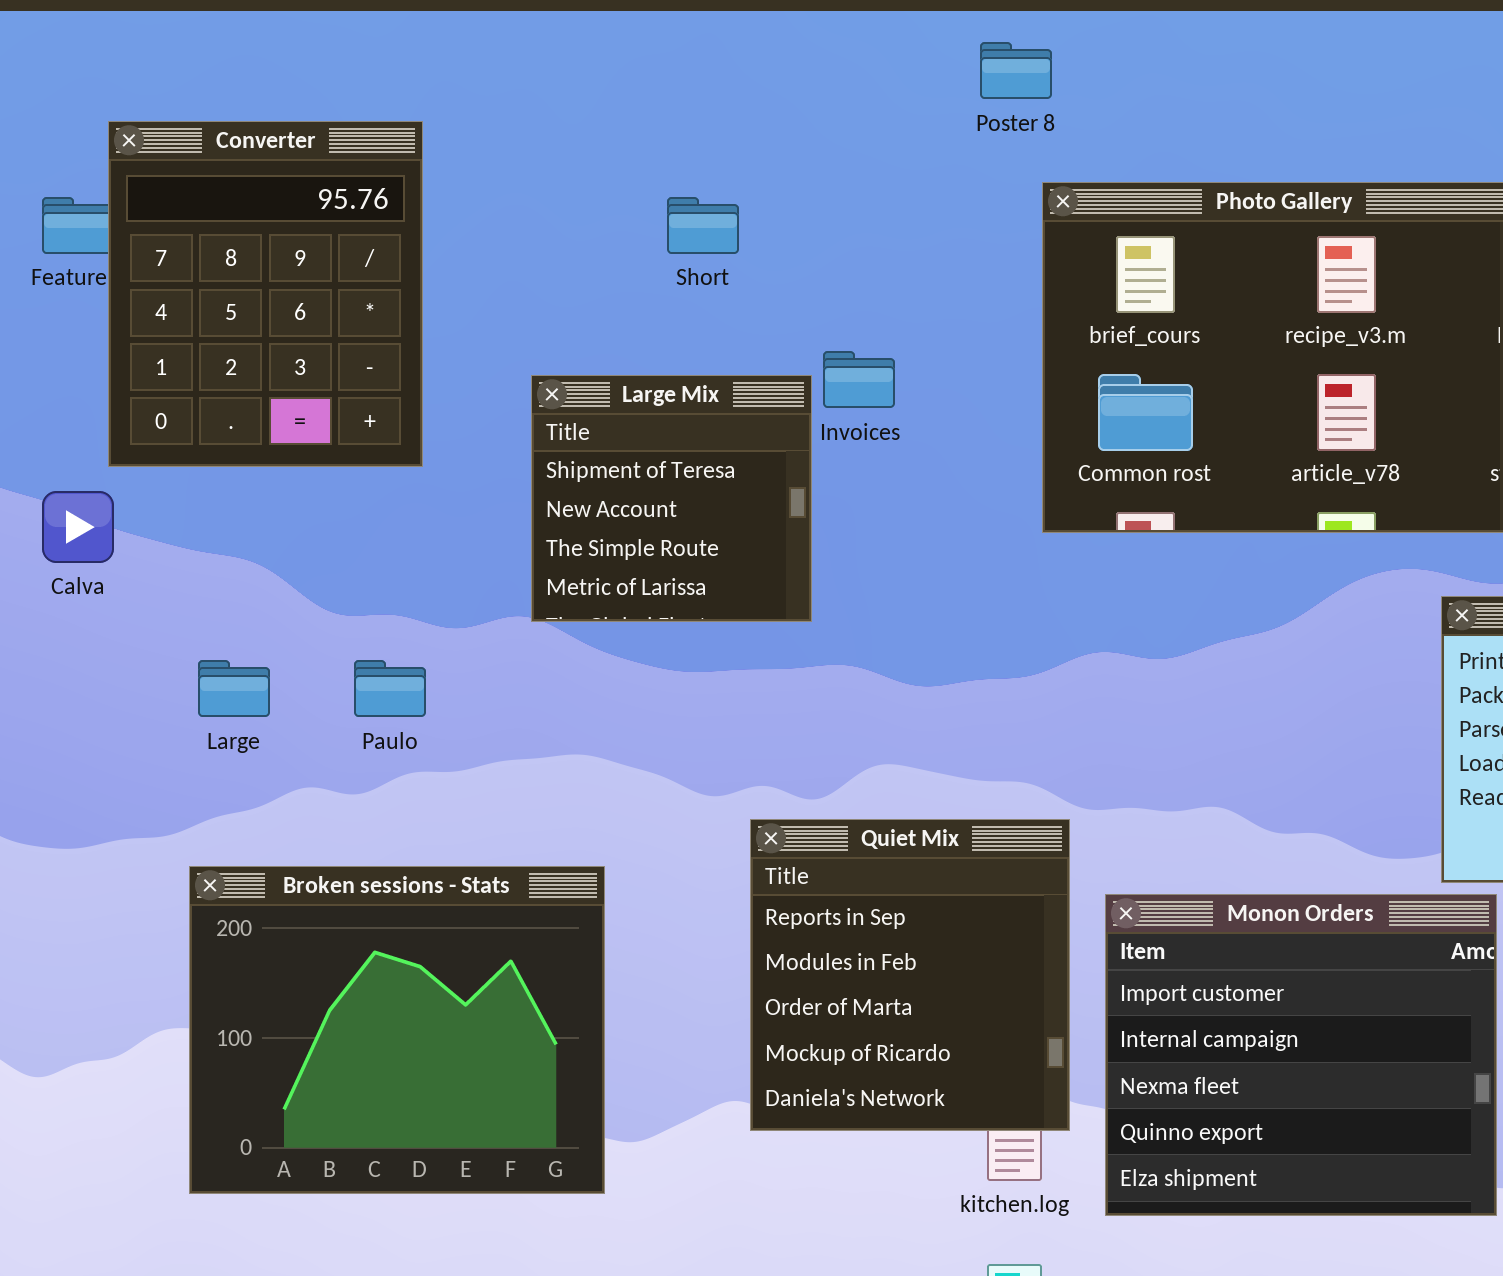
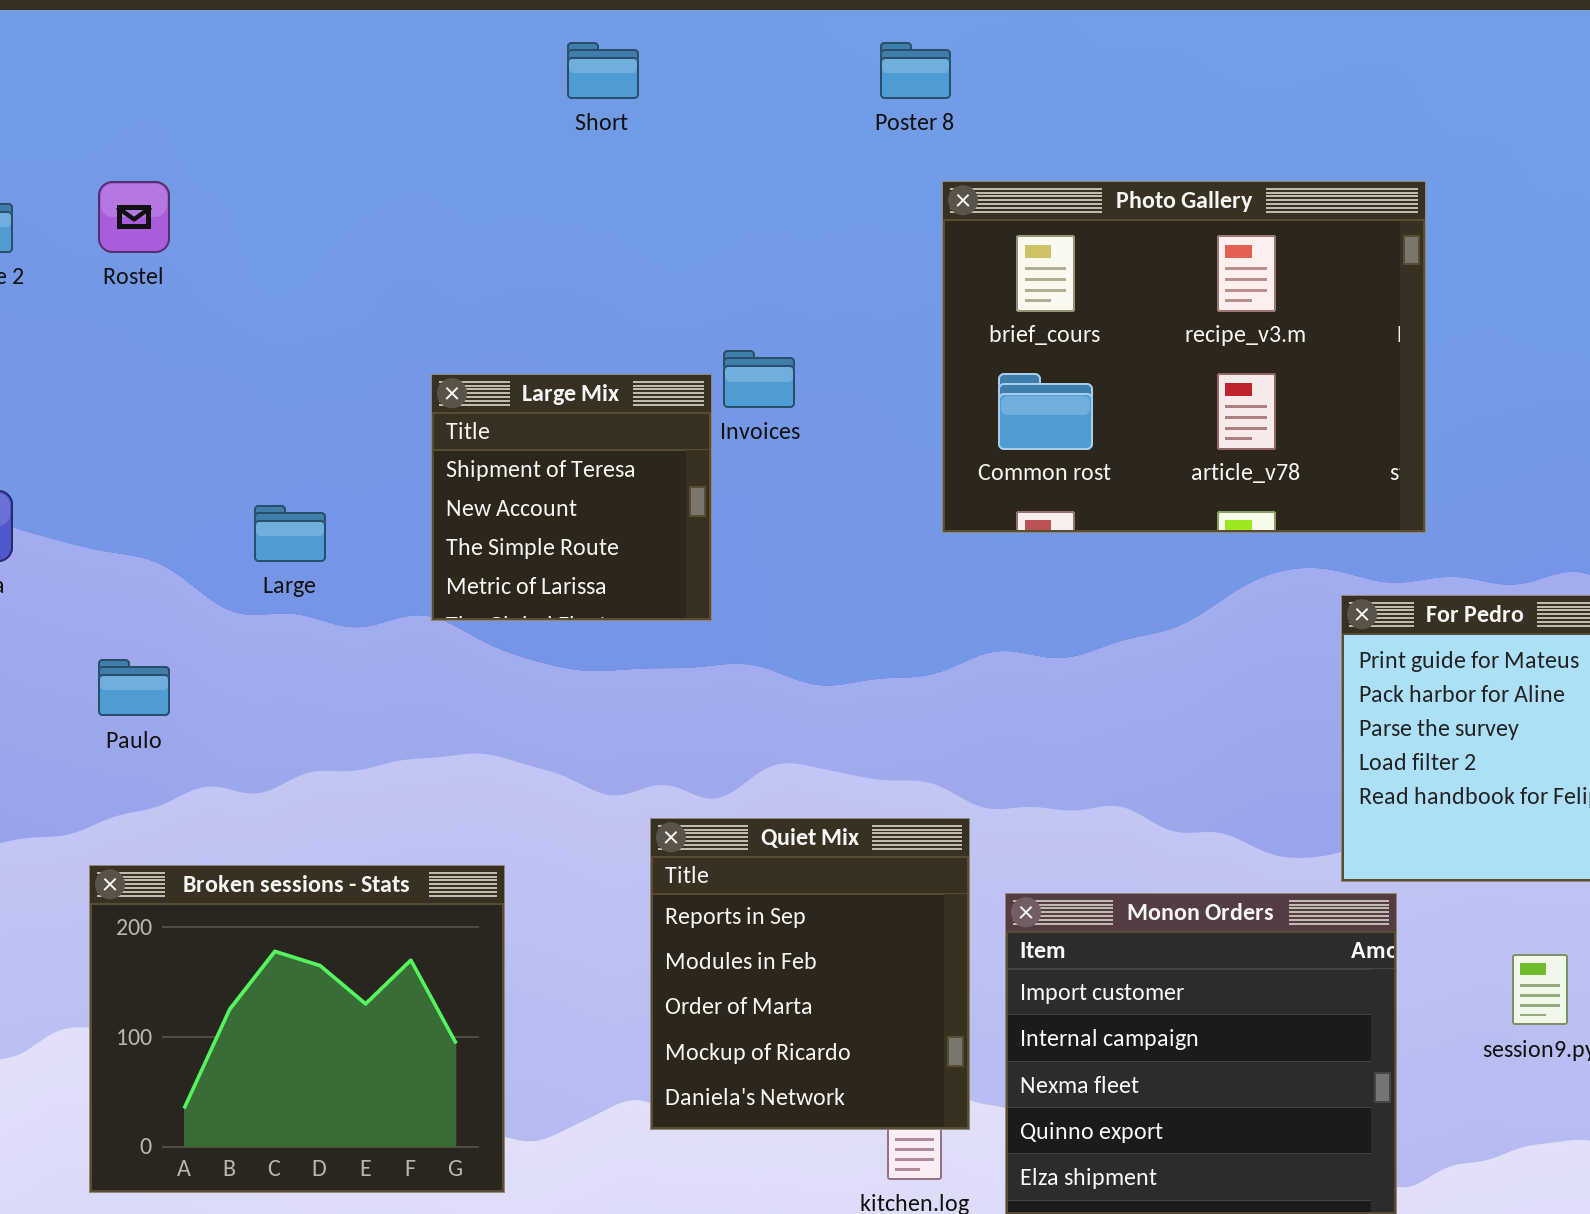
Converter: [108,121,423,467] -> none, closed
Short: [667,197,739,254] -> [567,42,639,99], moved
Large: [198,660,270,717] -> [254,505,326,562], moved
Paulo: [354,660,426,717] -> [98,659,170,716], moved

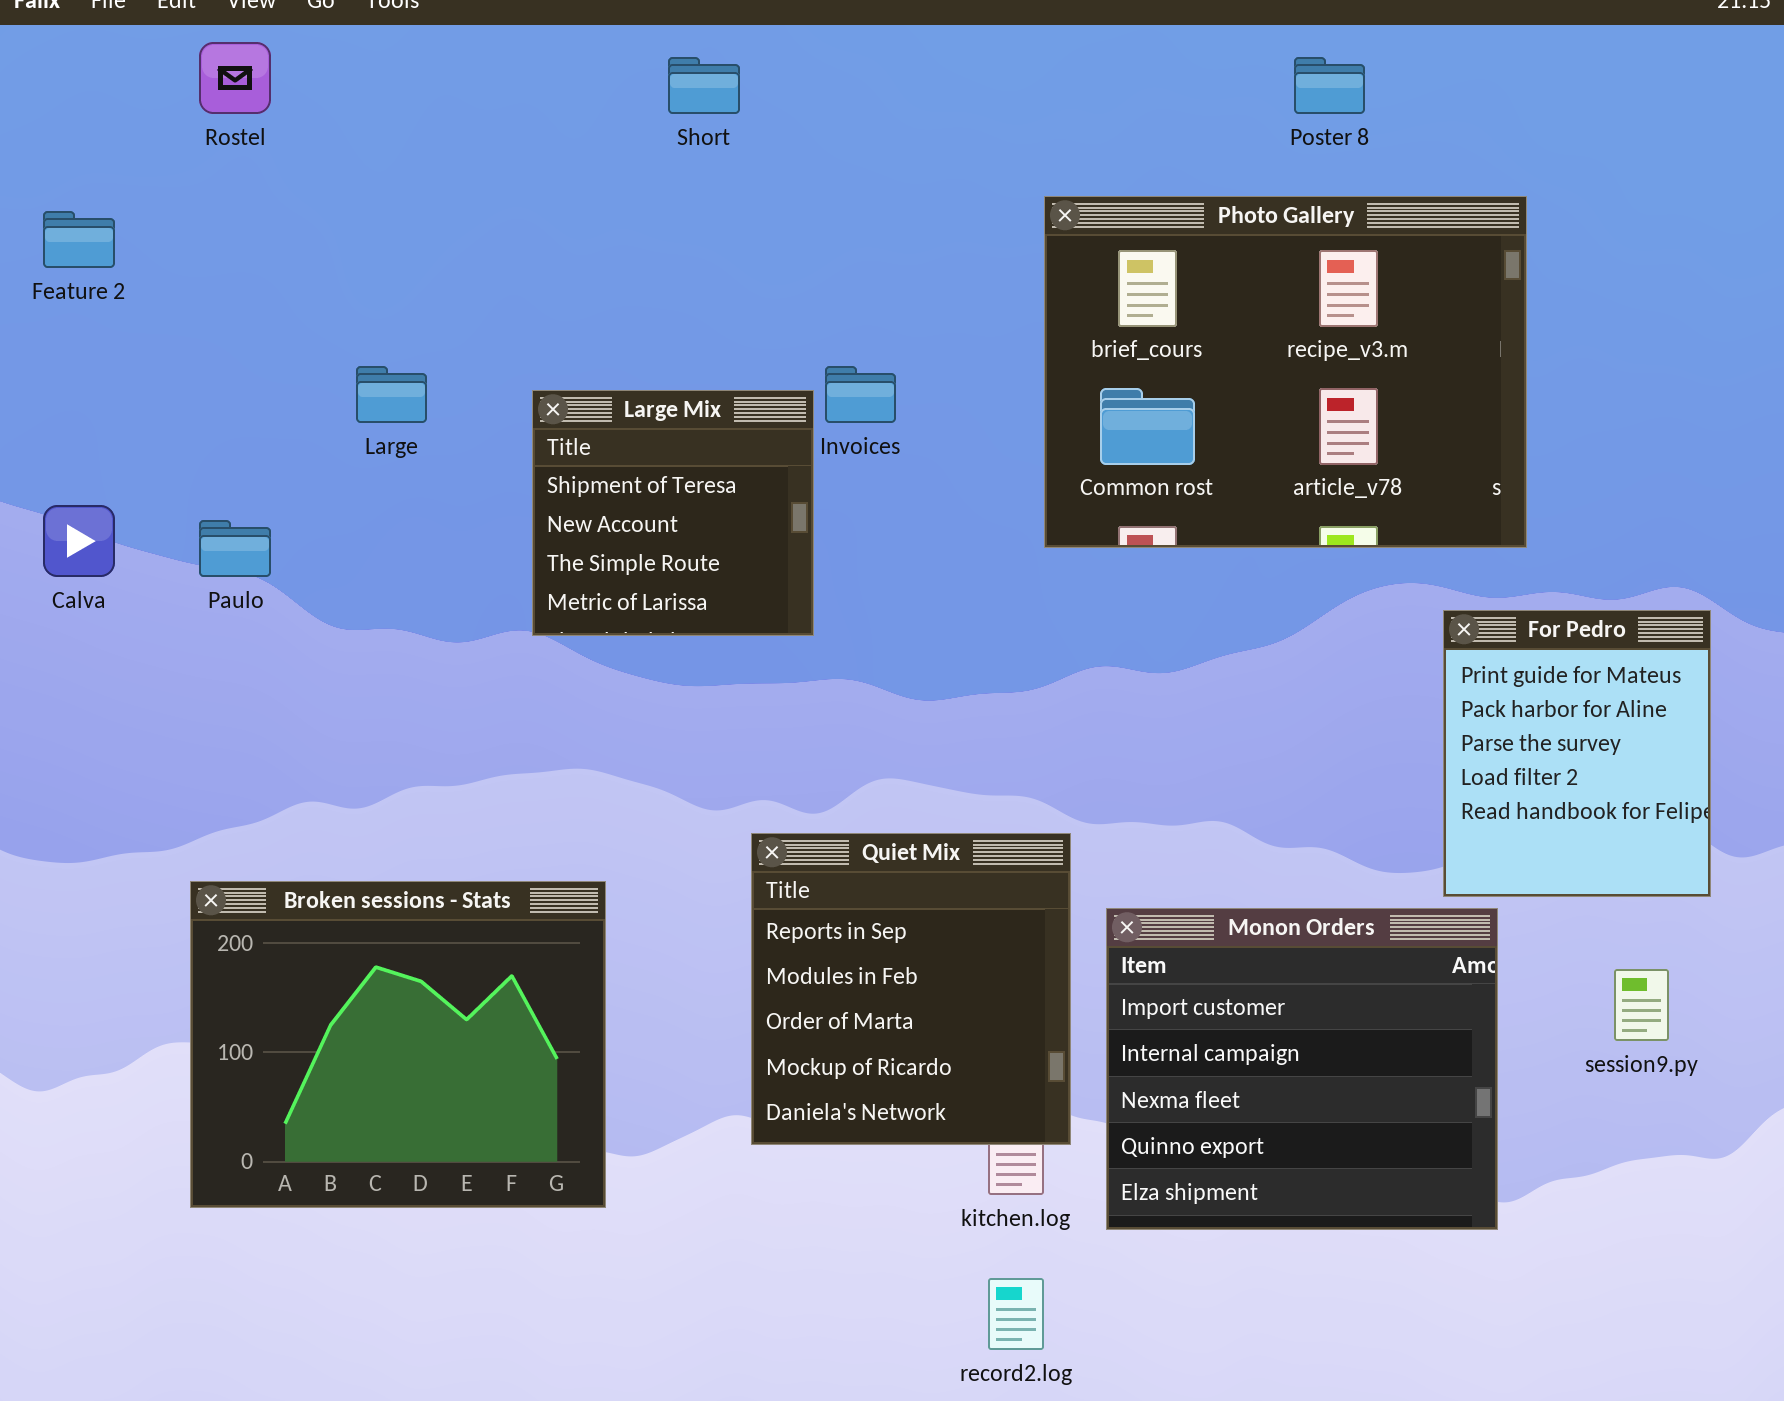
Poster 8: [880,42,951,99] -> [1294,57,1365,114], moved
Rostel: [98,181,170,253] -> [199,42,271,114], moved
Large: [254,505,326,562] -> [356,366,427,423], moved
Paulo: [98,659,170,716] -> [199,520,271,577], moved

